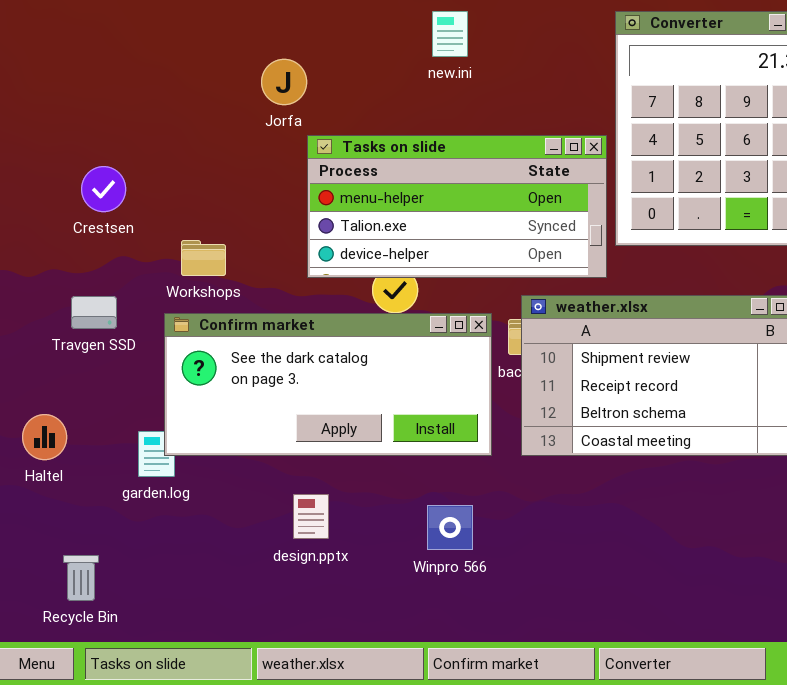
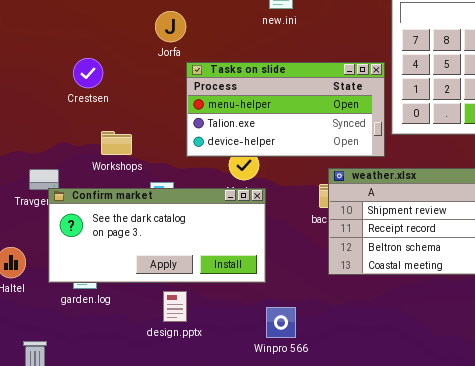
Crestsen: [81,166,126,212] -> [73,58,103,88], moved
Confirm market: [164,313,492,456] -> [48,188,266,283], moved
design.pptx: [293,494,329,539] -> [163,291,187,322], moved

